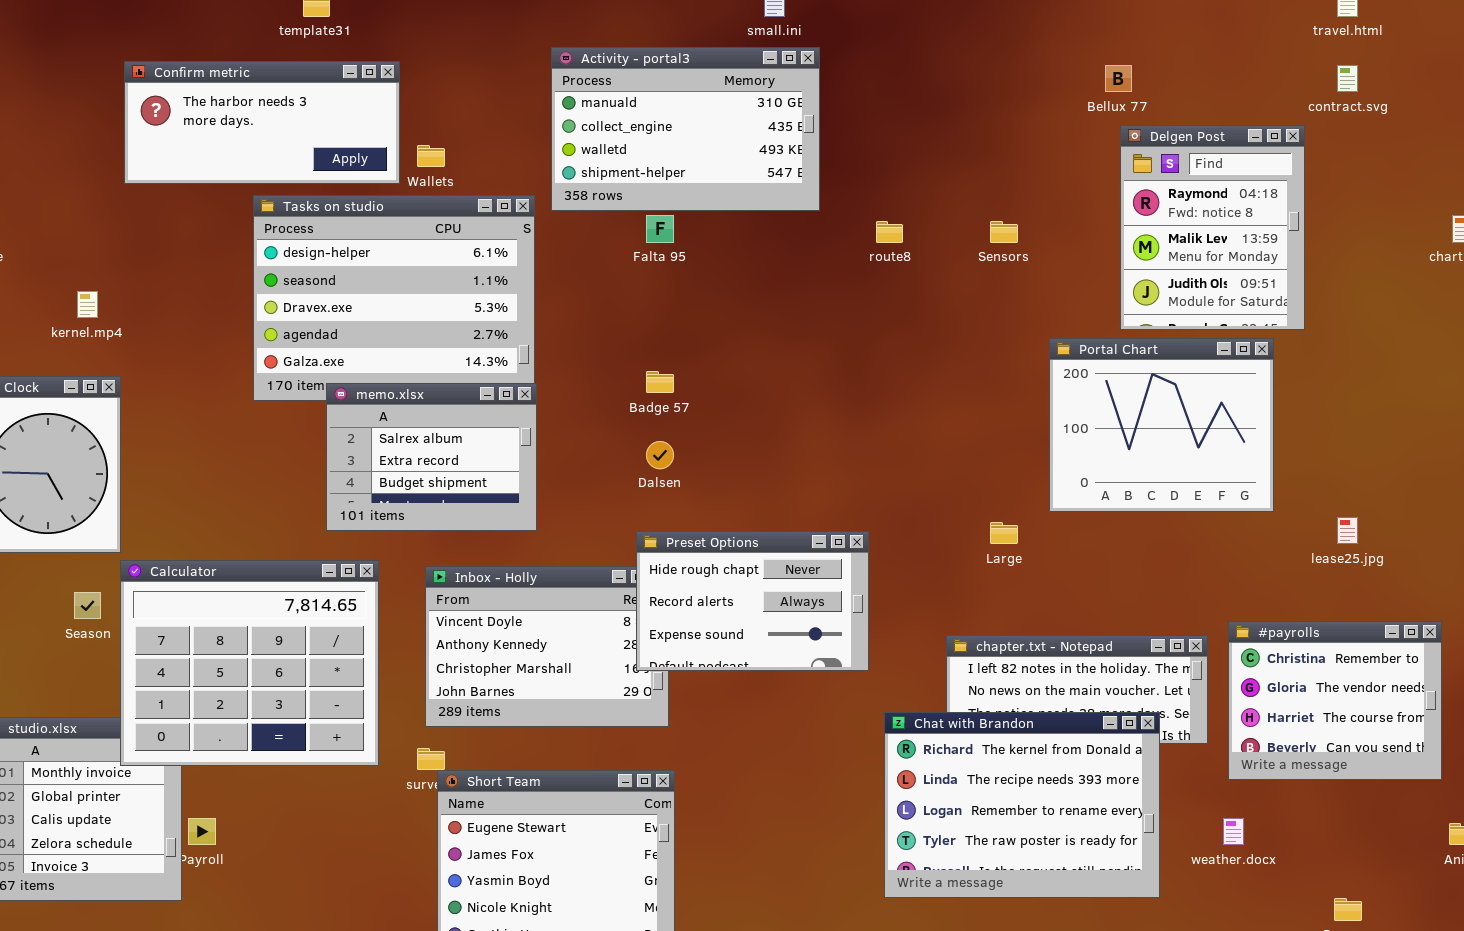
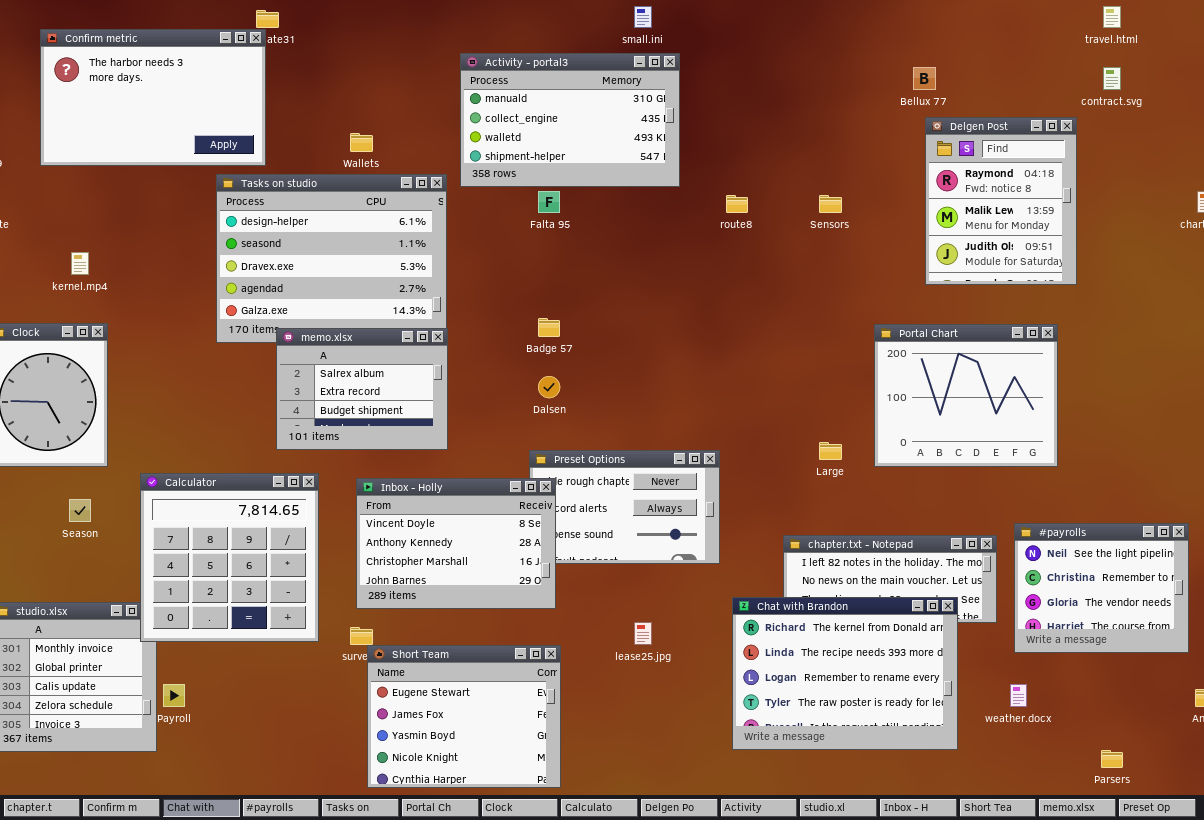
Confirm metric: [124,61,400,184] -> [40,29,266,166], moved, resized
Portal Chart: [1049,338,1274,512] -> [874,324,1058,467], moved
lease25.jpg: [1337,517,1358,544] -> [634,622,652,645], moved
Calculator: [120,560,379,766] -> [140,473,319,642], resized
Inbox - Holly: [425,566,669,727] -> [356,478,556,609], raised
#payrolls: [1228,621,1442,780] -> [1014,523,1189,653], scrolled up 1 row

